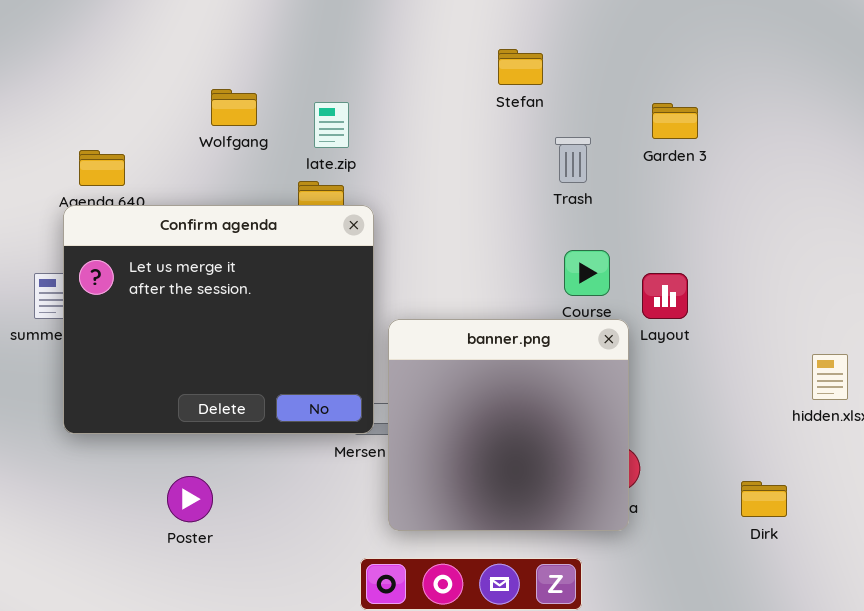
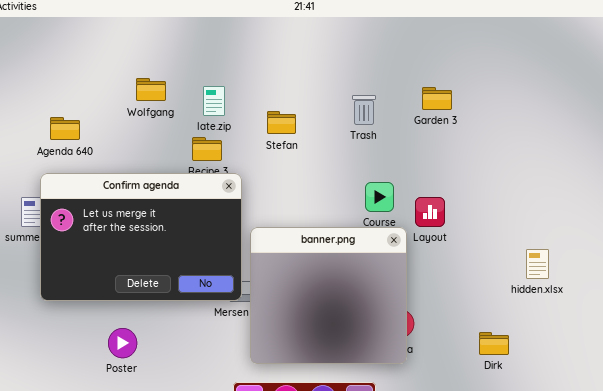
Stefan: [498,49,543,85] -> [267,111,296,134], moved
Trash: [555,137,591,183] -> [352,95,376,125], moved
Confirm agenda: [63,205,374,434] -> [40,173,242,301], resized

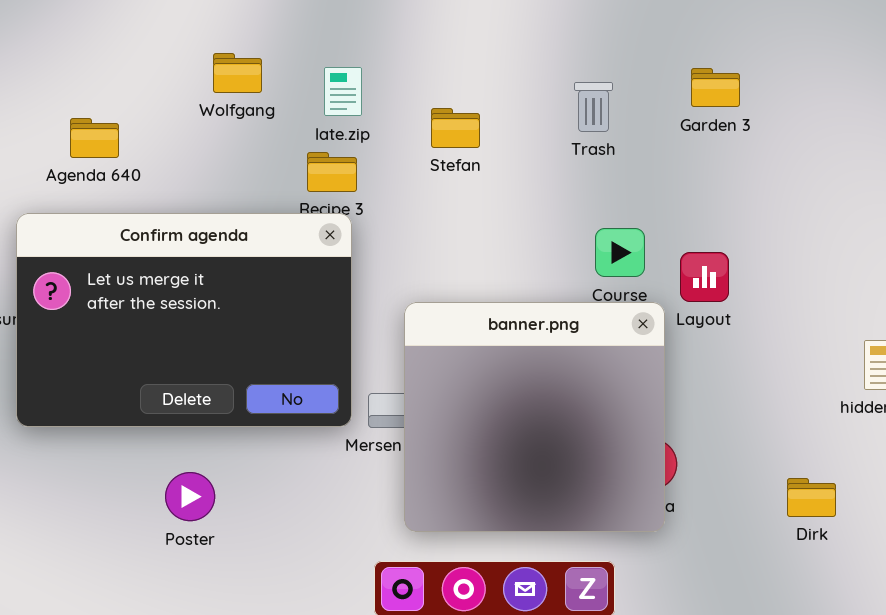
Confirm agenda: [40,173,242,301] -> [16,213,352,427], moved

